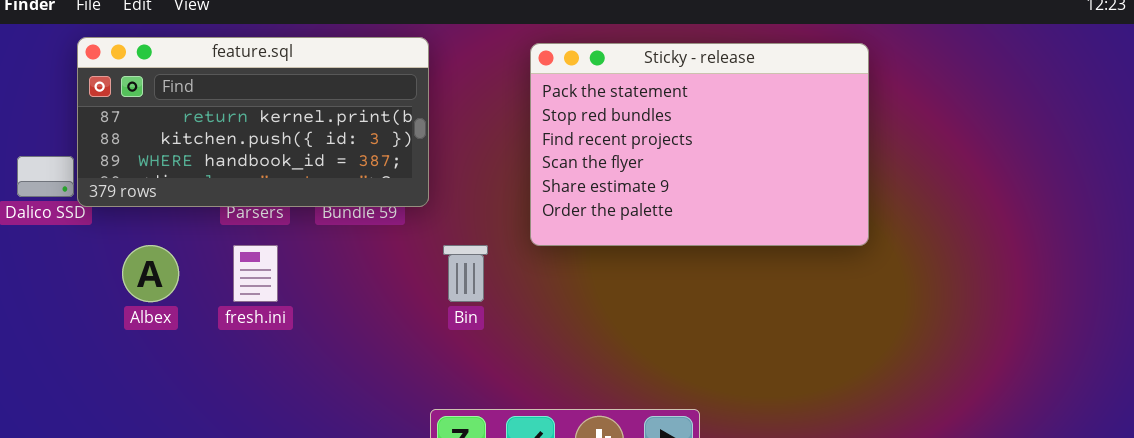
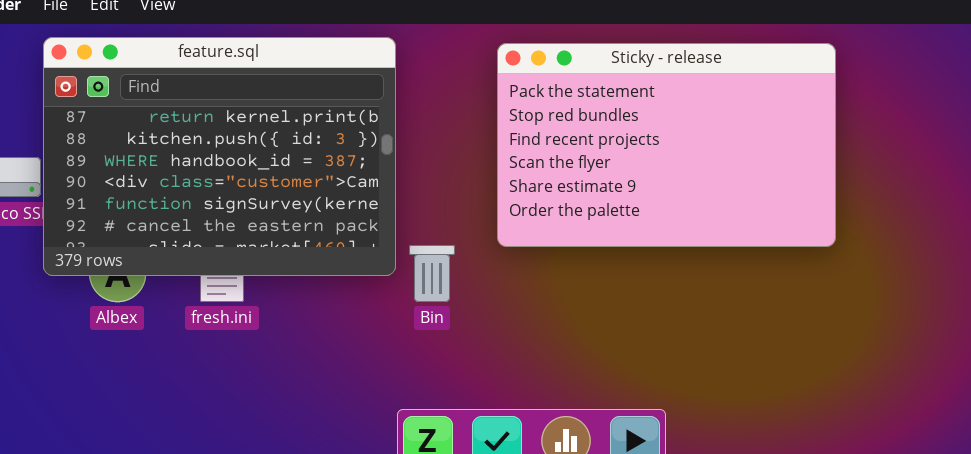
feature.sql: [77,37,429,207] -> [43,37,396,276], resized

